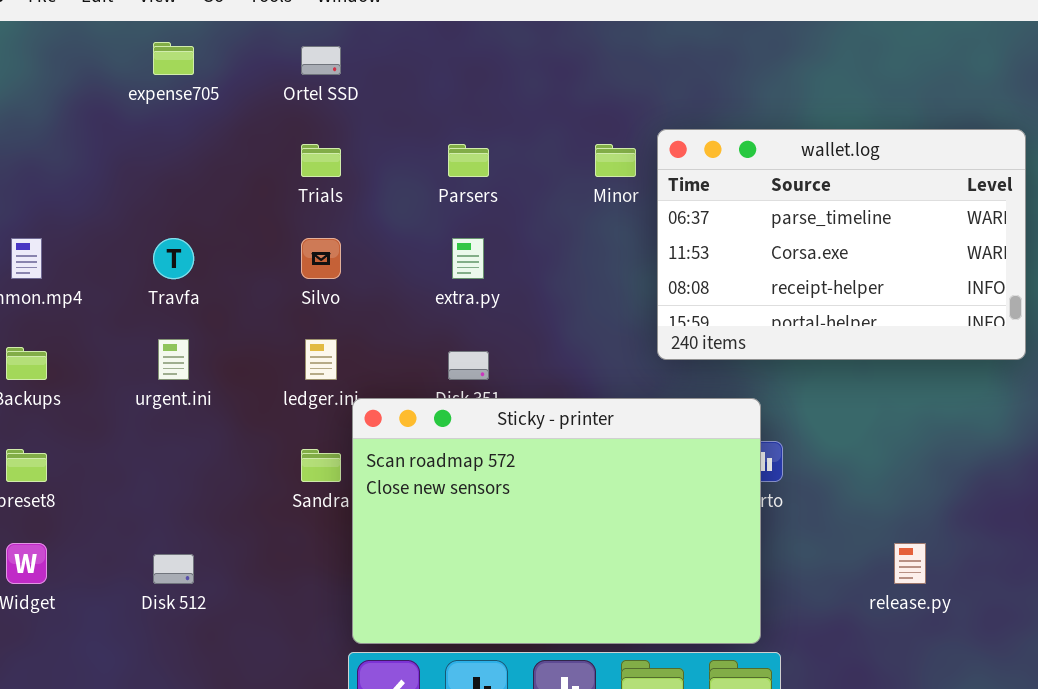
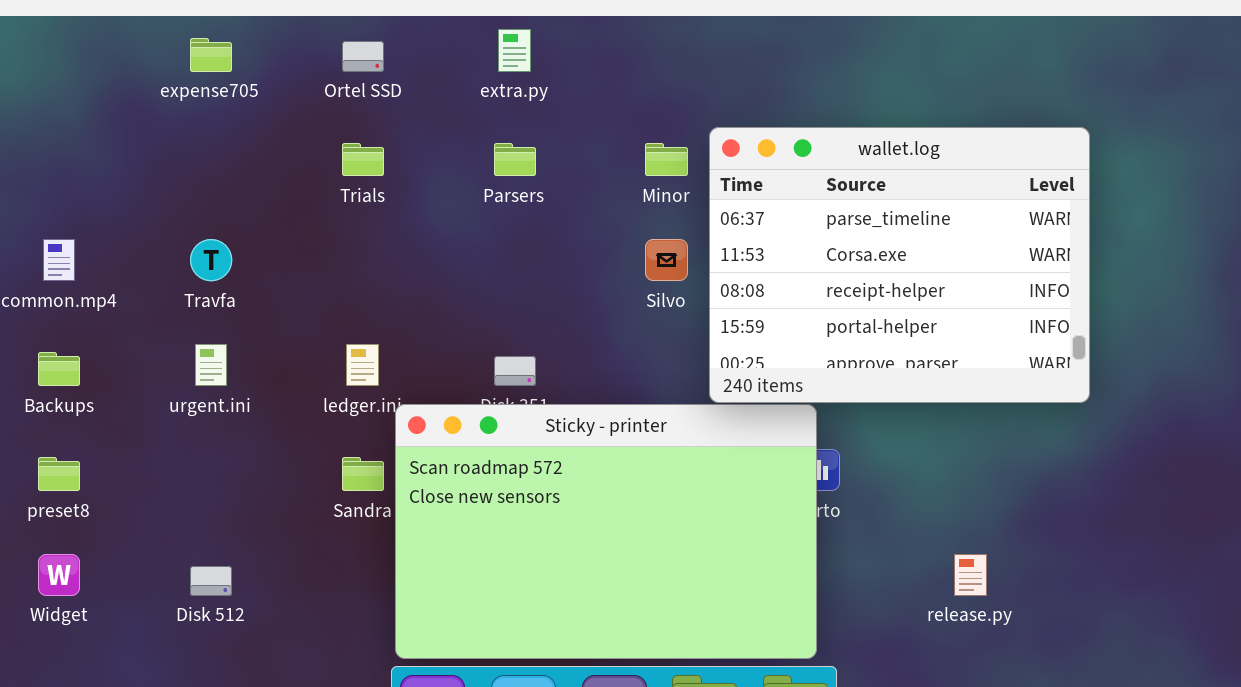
wallet.log: [657,129,1026,360] -> [709,127,1090,403], resized
Silvo: [301,238,341,279] -> [645,239,688,281], moved
extra.py: [452,238,484,279] -> [498,29,531,72], moved

